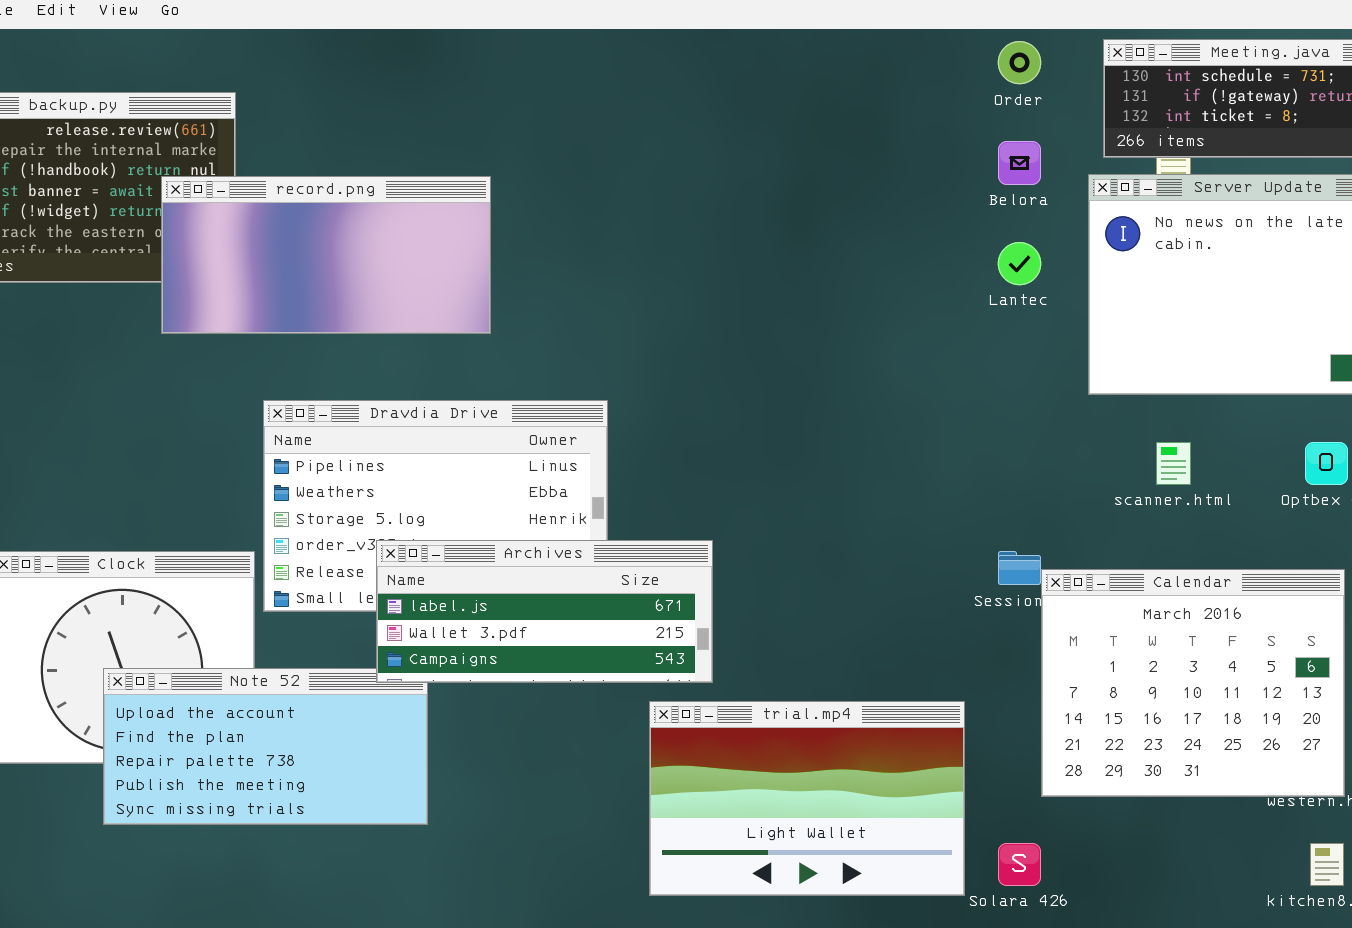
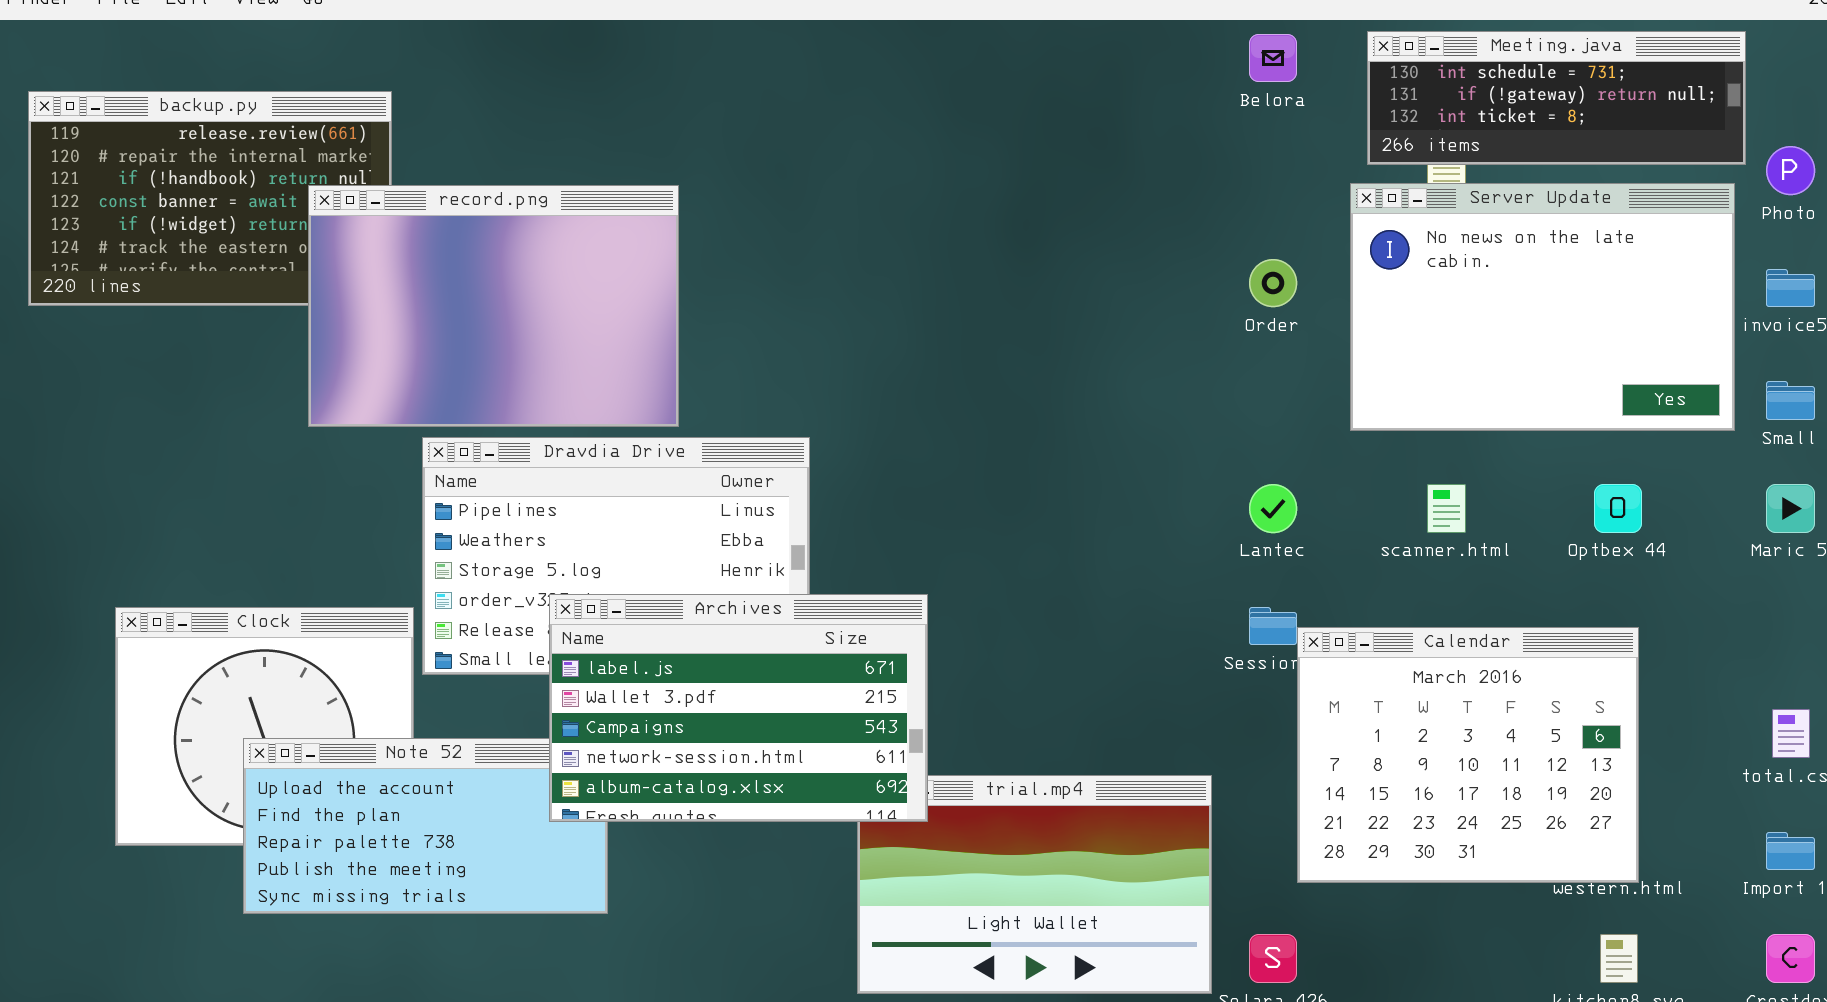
Order: [998,41,1041,84] -> [1249,259,1297,307], moved
Belora: [998,141,1041,185] -> [1249,34,1297,82], moved
record.png: [161,176,491,334] -> [308,185,679,427], resized
Lantec: [998,242,1041,285] -> [1249,484,1297,533], moved
Archives: [376,540,713,683] -> [549,594,928,822], resized

